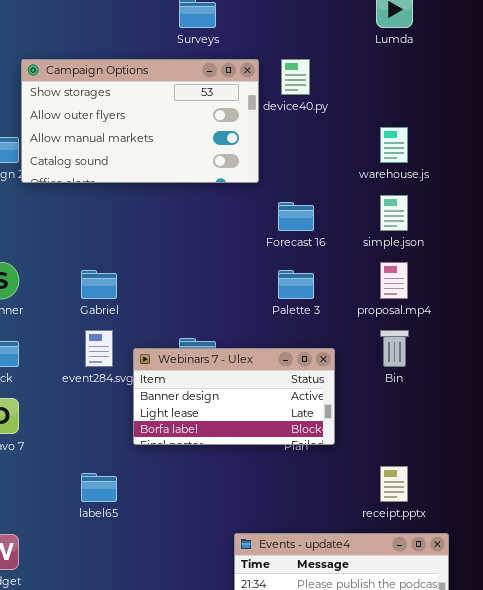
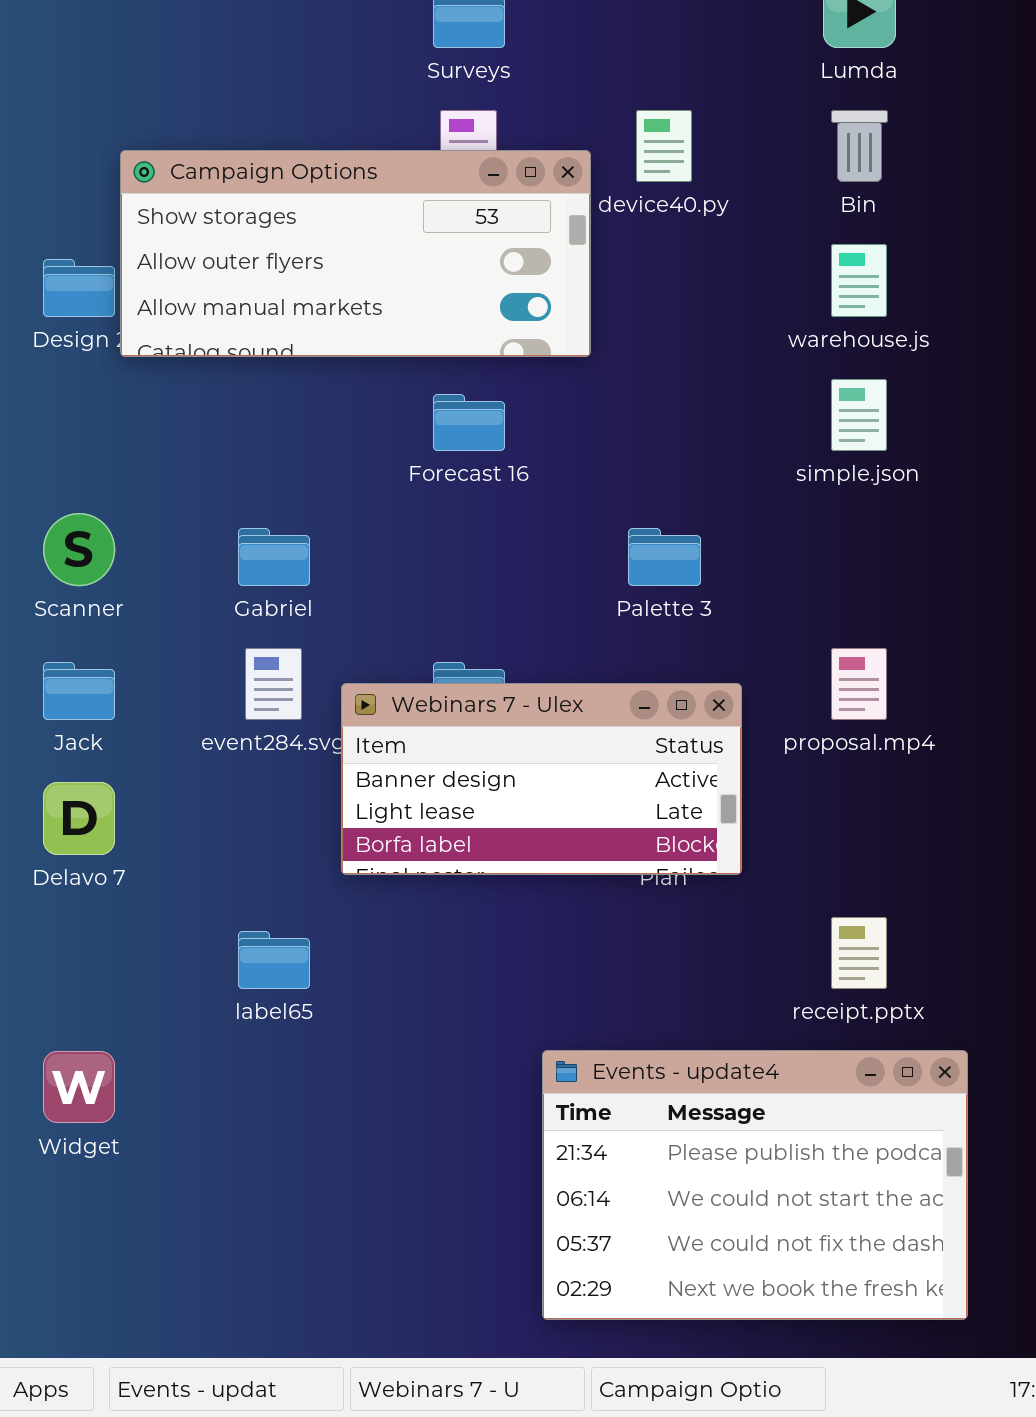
Campaign Options: [21,59,259,183] -> [120,150,591,357], resized
Forecast 16: [278,202,314,231] -> [433,394,505,451], moved
proposal.mp4: [380,262,408,299] -> [831,648,887,720], moved
Bin: [380,330,409,367] -> [831,110,888,182], moved

